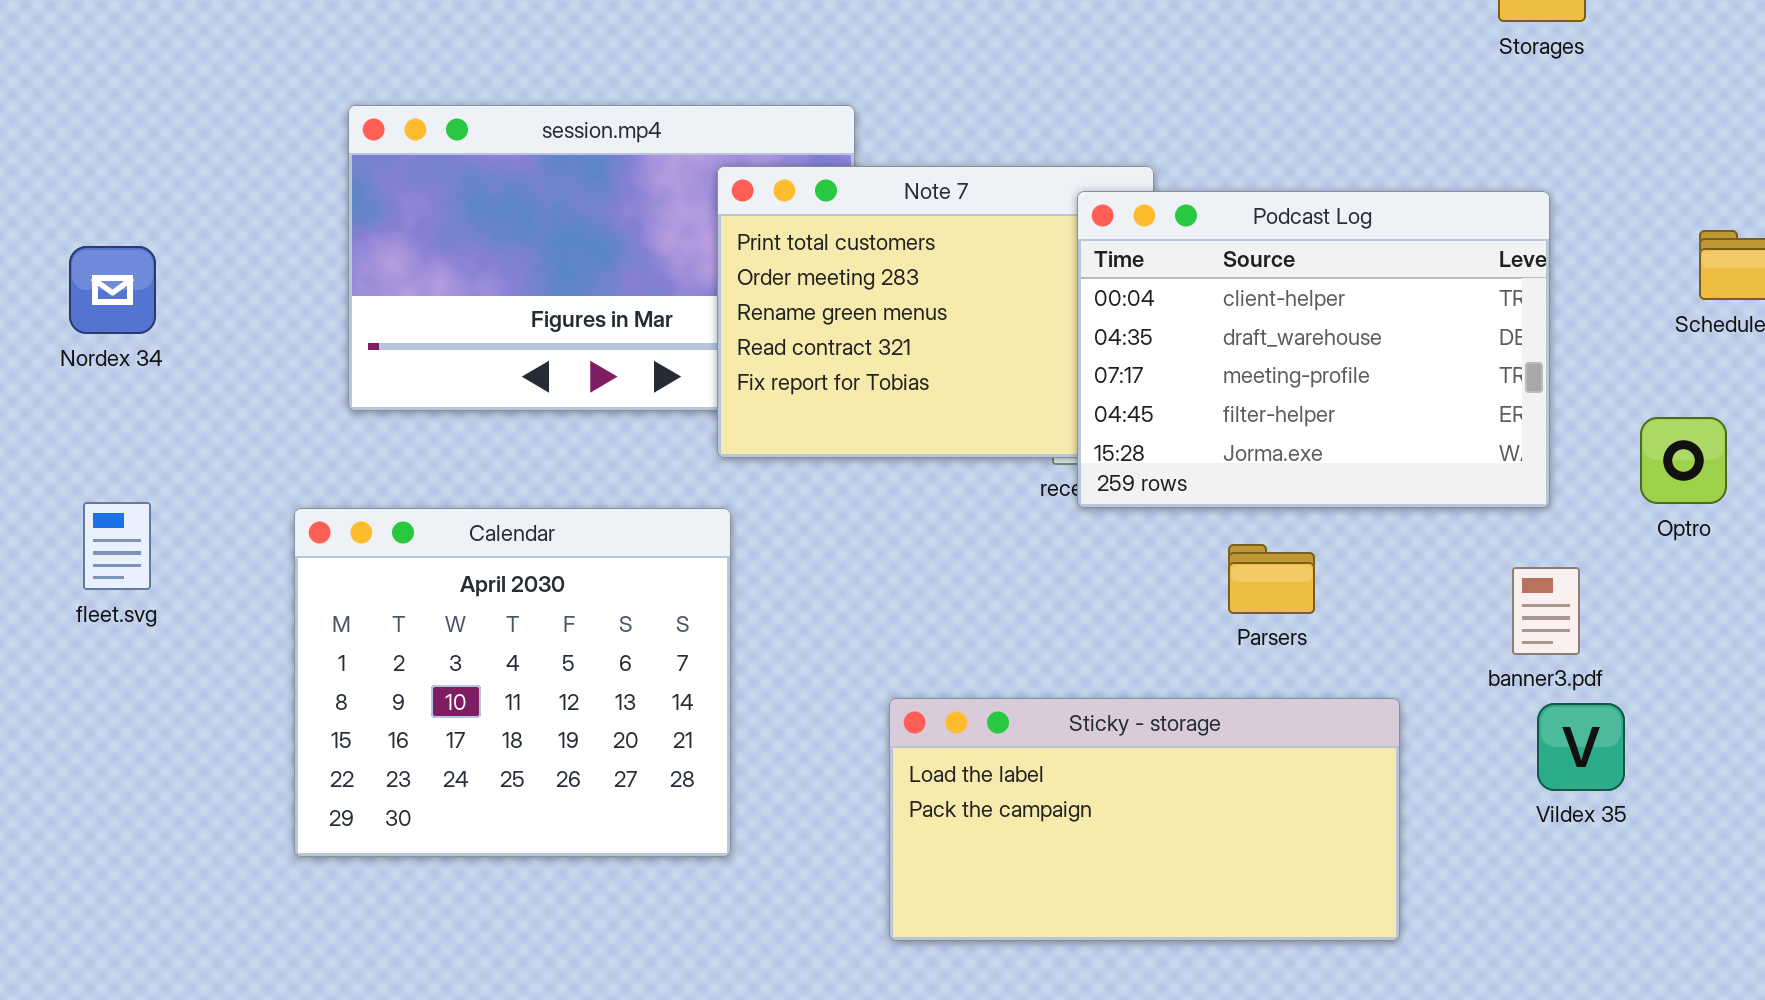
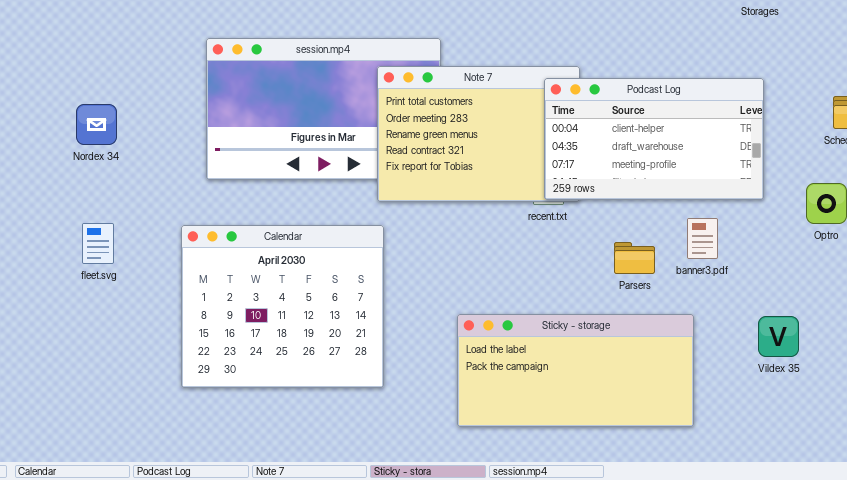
Podcast Log: [1077,191,1550,508] -> [544,78,764,200], resized
banner3.pdf: [1512,567,1580,655] -> [687,218,718,259], moved

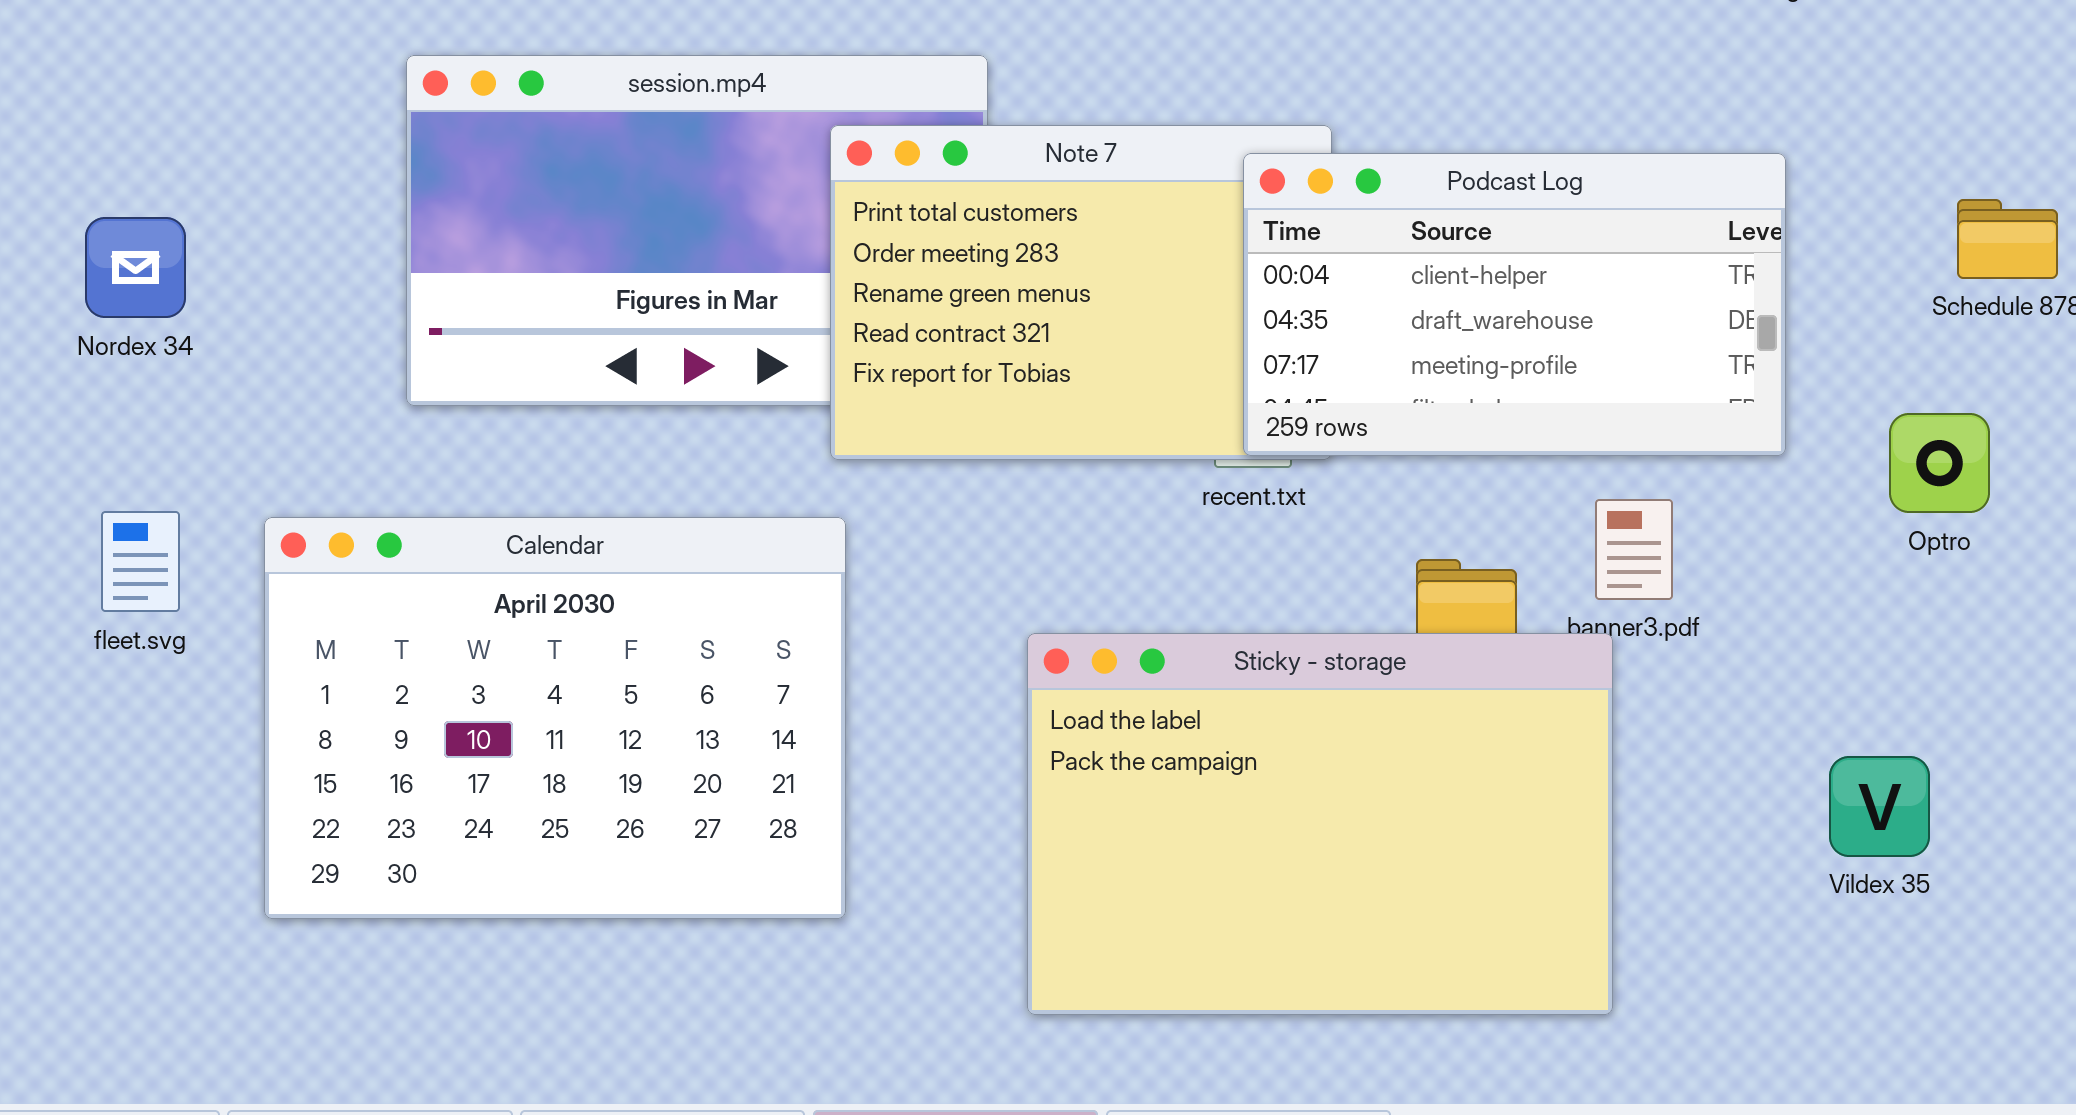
Calendar: [181,225,384,388] -> [264,517,846,919], resized
Sticky - storage: [457,314,694,427] -> [1027,633,1613,1015], resized
Vildex 35: [758,316,799,357] -> [1829,756,1930,857], moved

